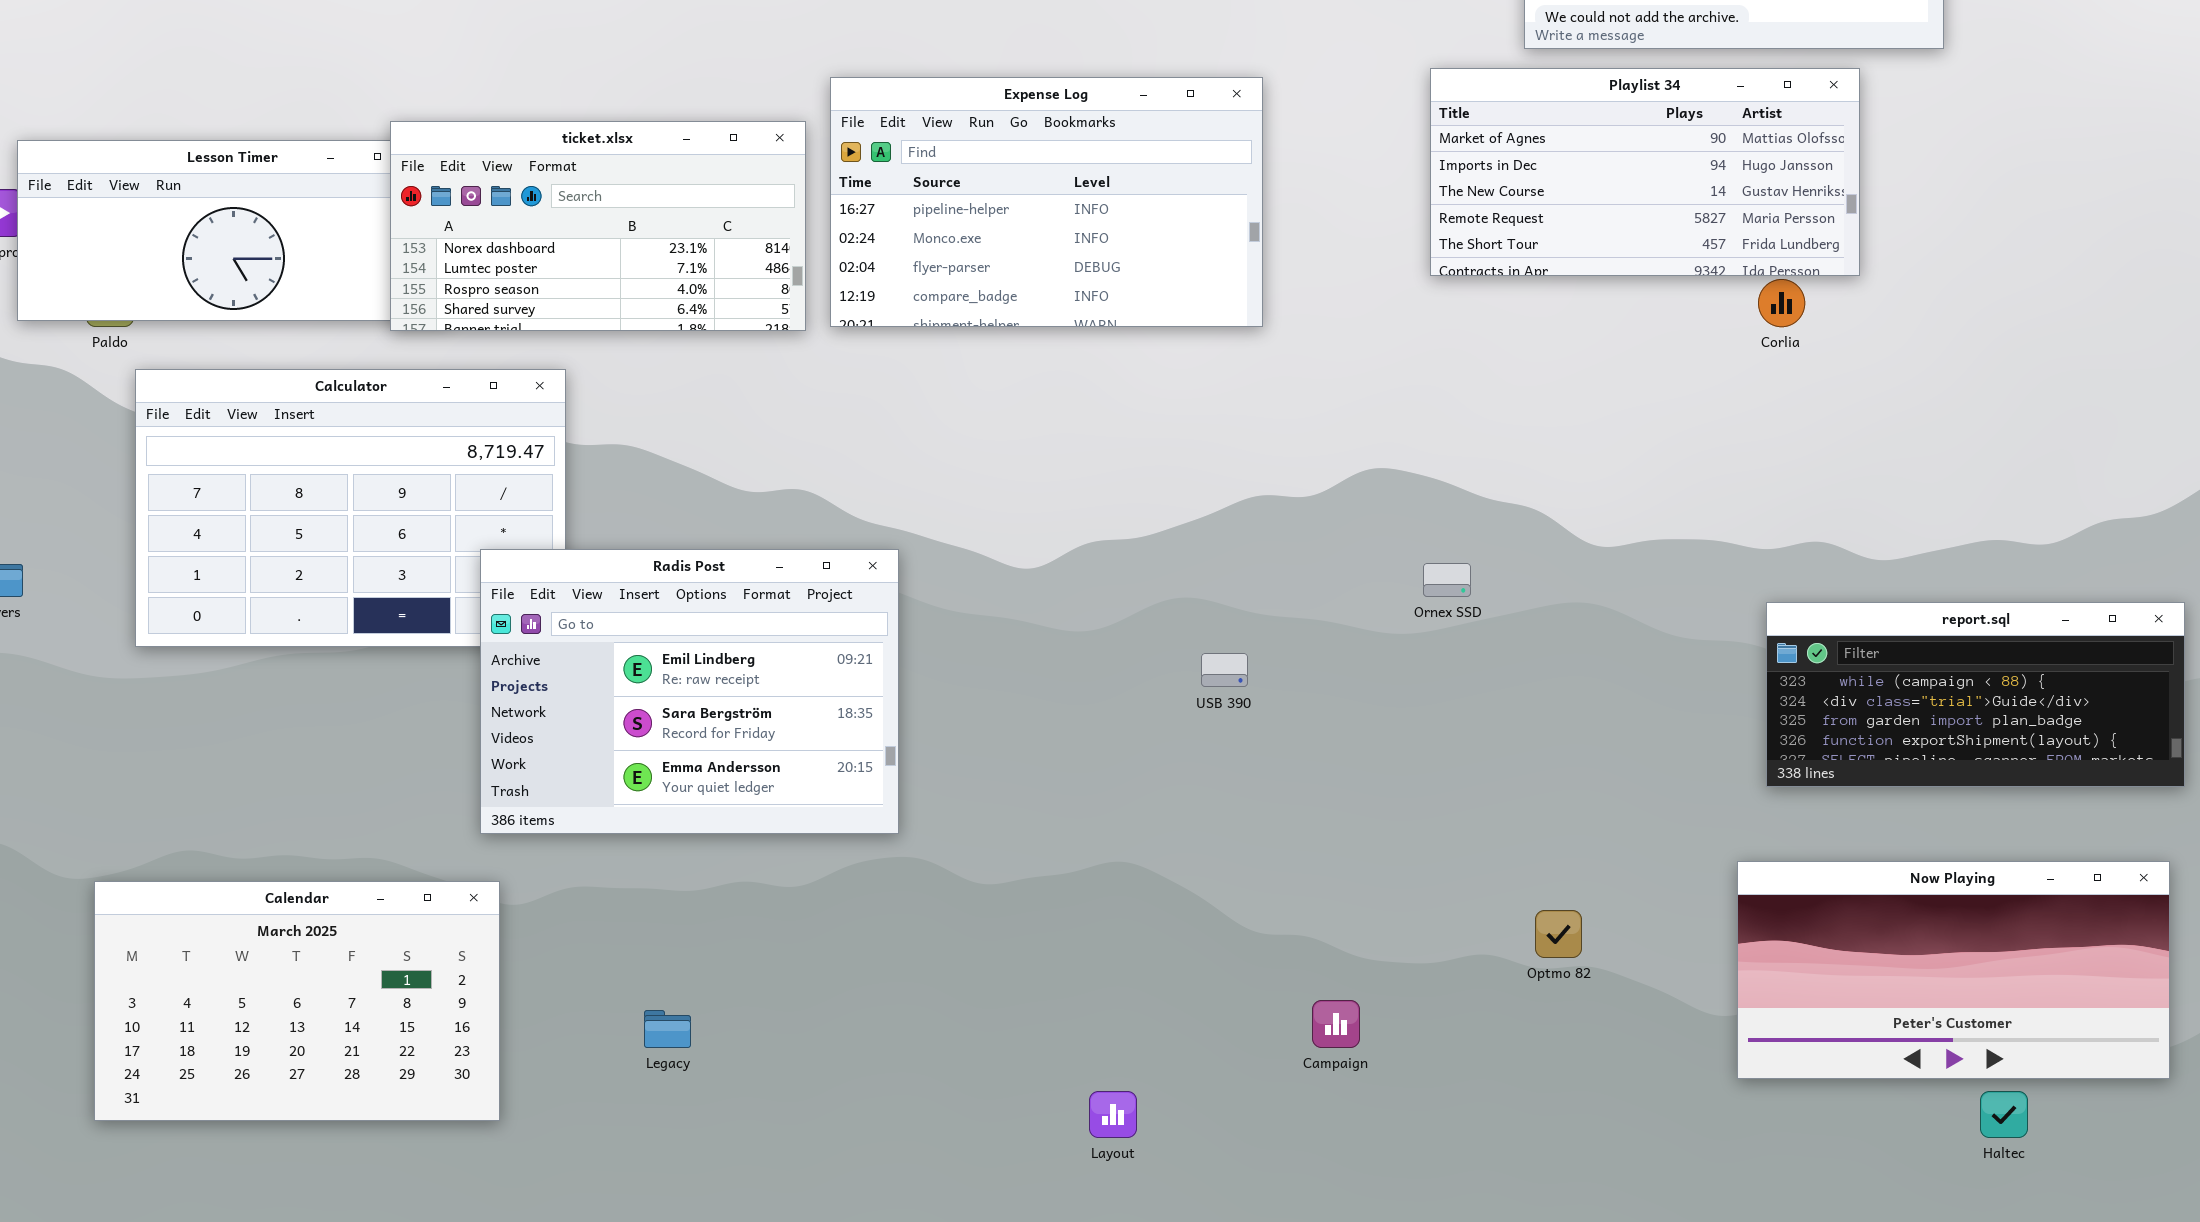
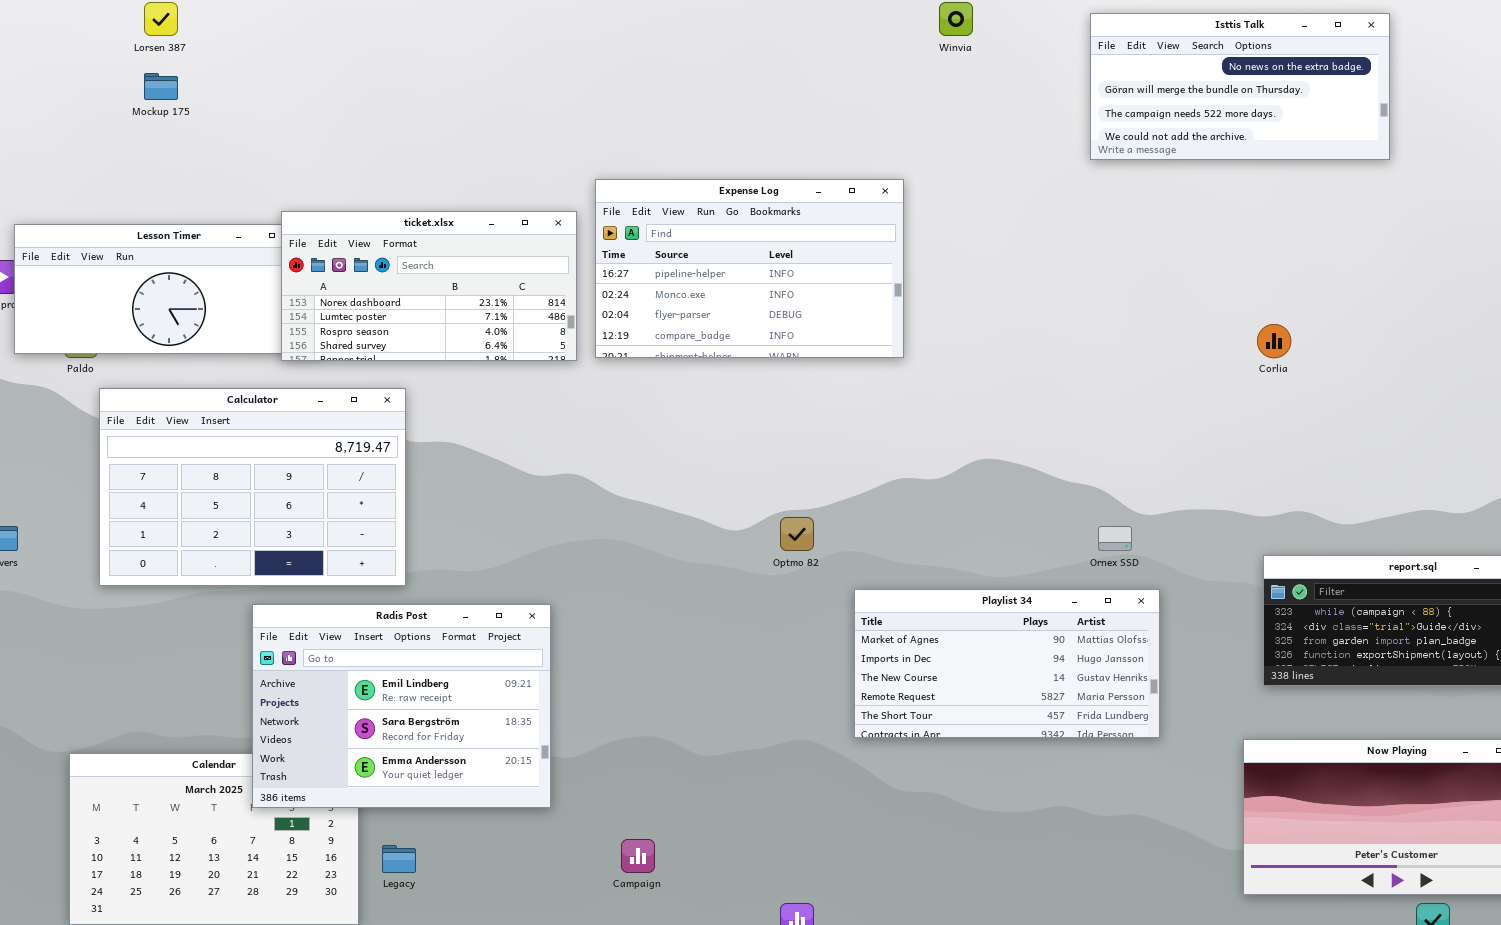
Playlist 34: [1430,68,1860,276] -> [854,589,1160,738], moved
Radis Post: [480,549,899,834] -> [252,604,551,808], moved
Ornex SSD: [1423,563,1471,597] -> [1098,526,1132,551], moved
Optmo 82: [1535,910,1582,958] -> [780,517,814,551], moved
Campaign: [1312,1000,1360,1048] -> [621,839,655,873], moved
Legacy: [644,1010,691,1048] -> [382,845,416,873], moved

